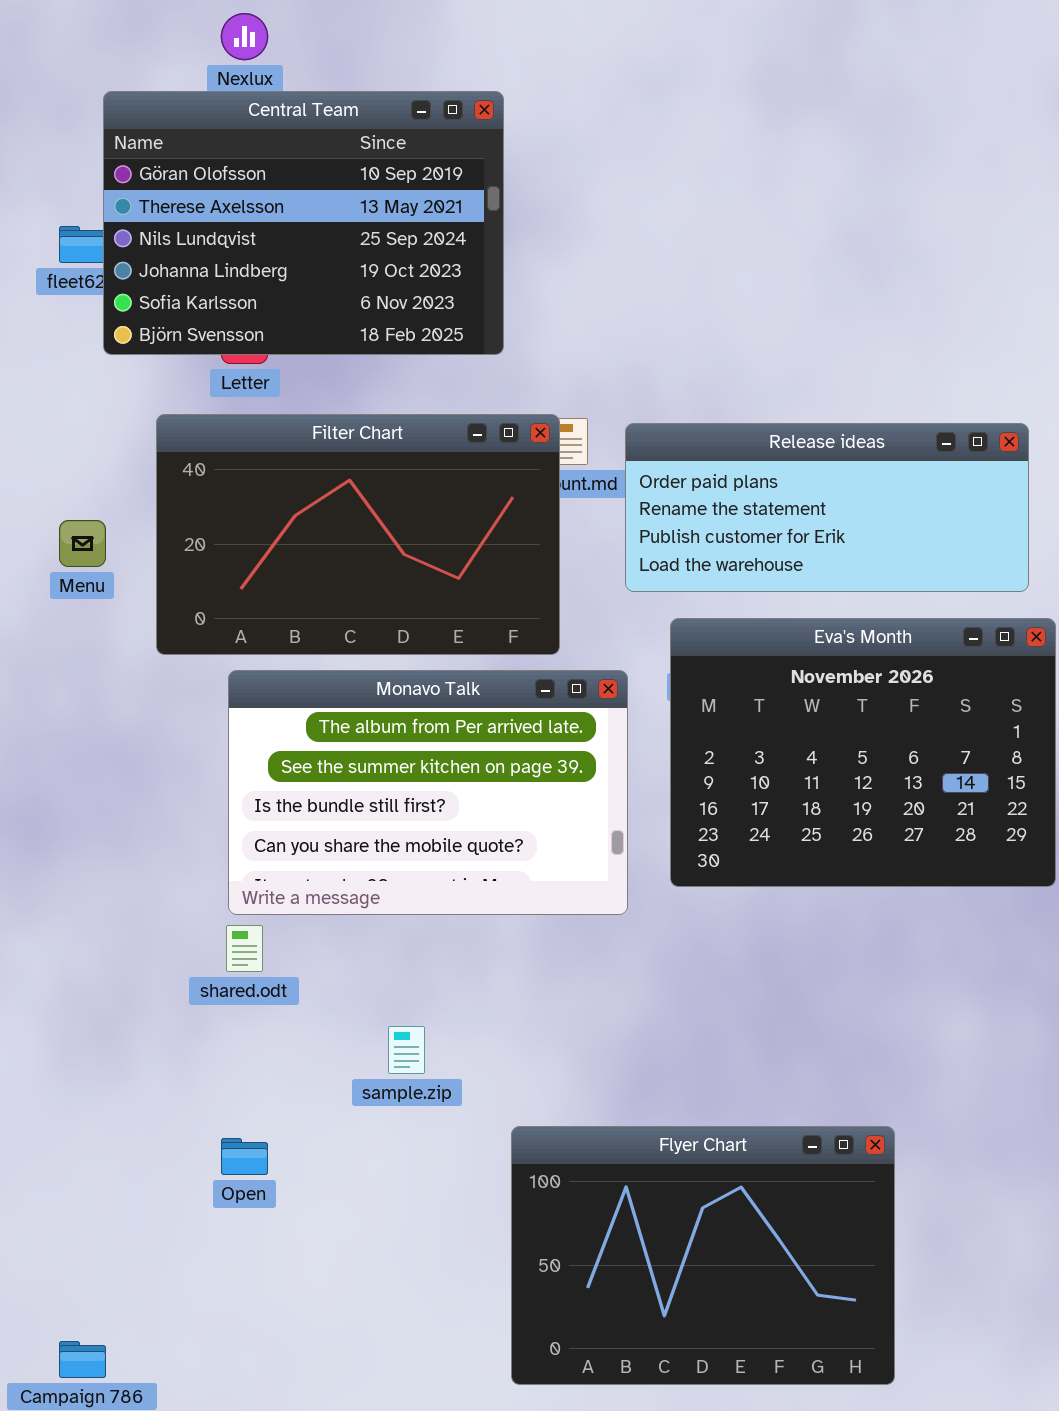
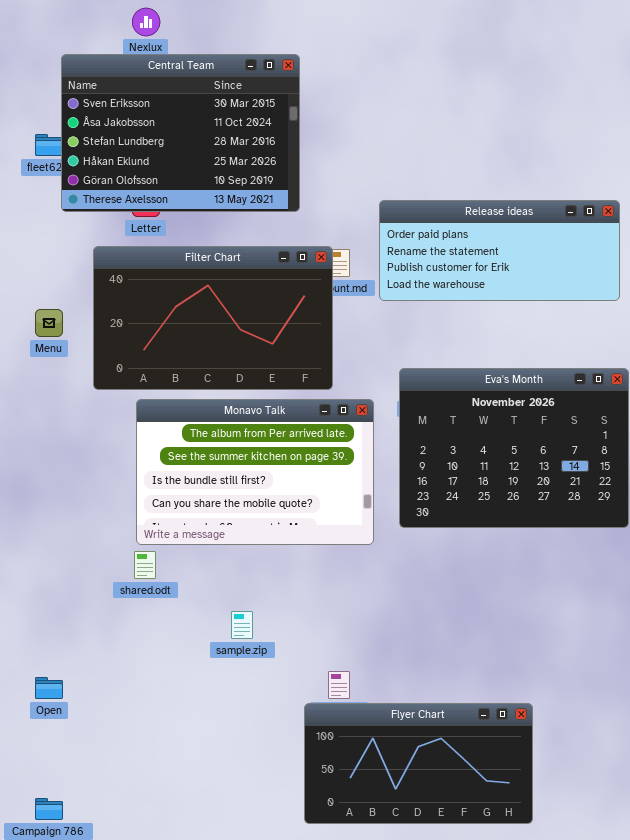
Central Team: [103,91,504,355] -> [61,54,300,212], scrolled up 4 rows
Release ideas: [625,423,1029,592] -> [379,200,620,301], moved
Flyer Chart: [511,1126,895,1385] -> [304,703,533,824], resized
Open: [221,1138,268,1175] -> [35,677,63,699], moved

